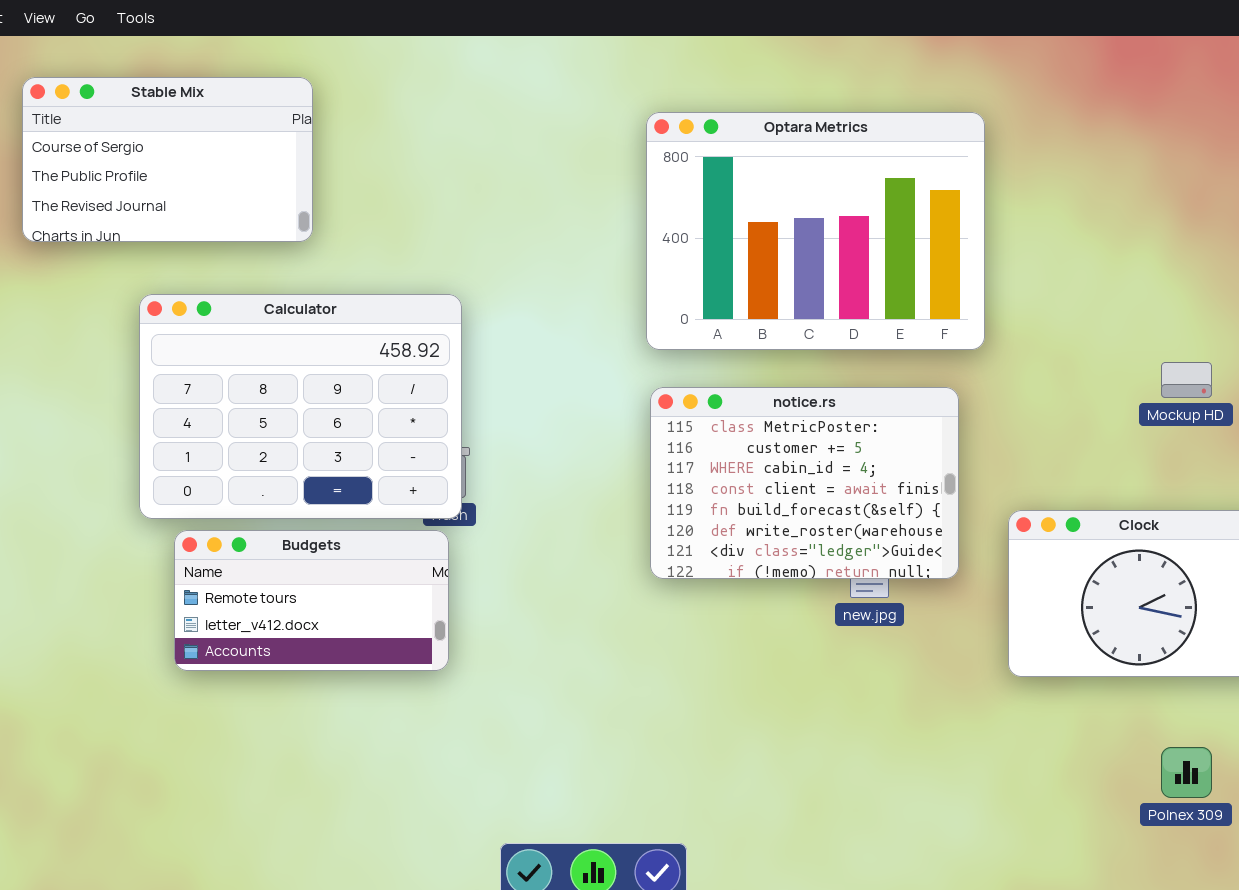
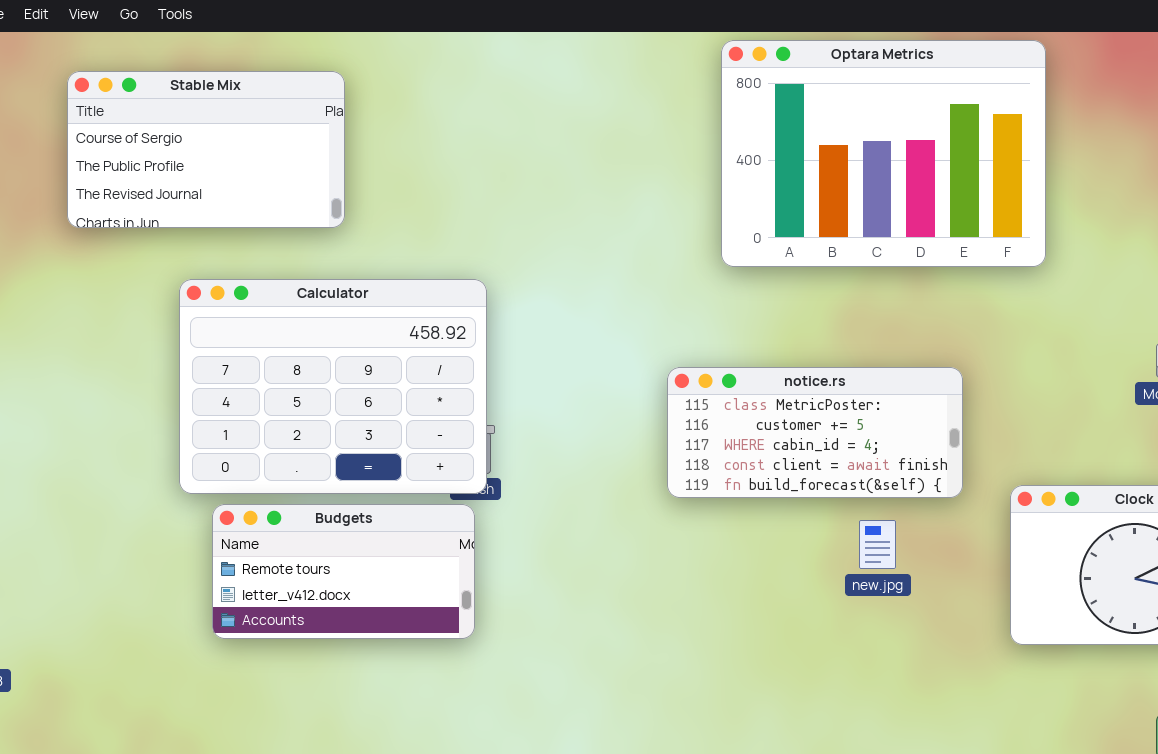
Optara Metrics: [646,112,985,350] -> [721,40,1046,267], moved
notice.rs: [650,387,959,579] -> [667,367,963,498], resized

